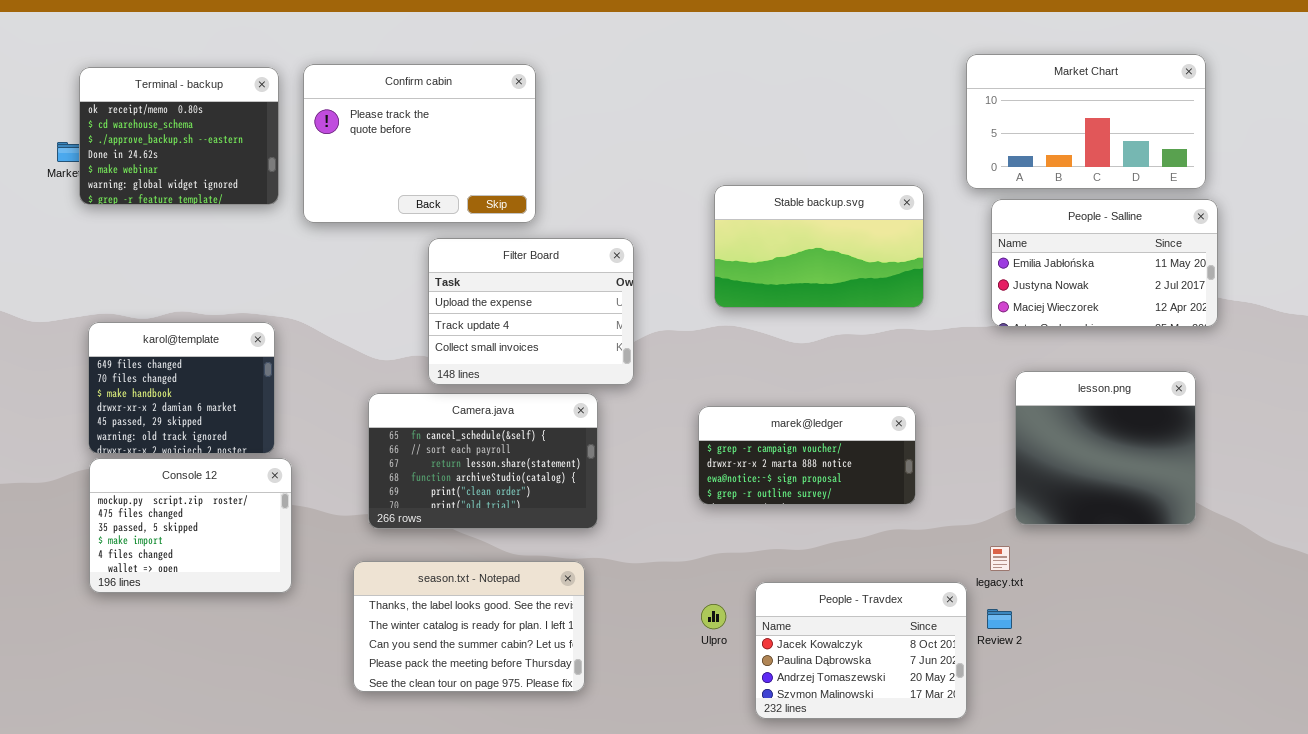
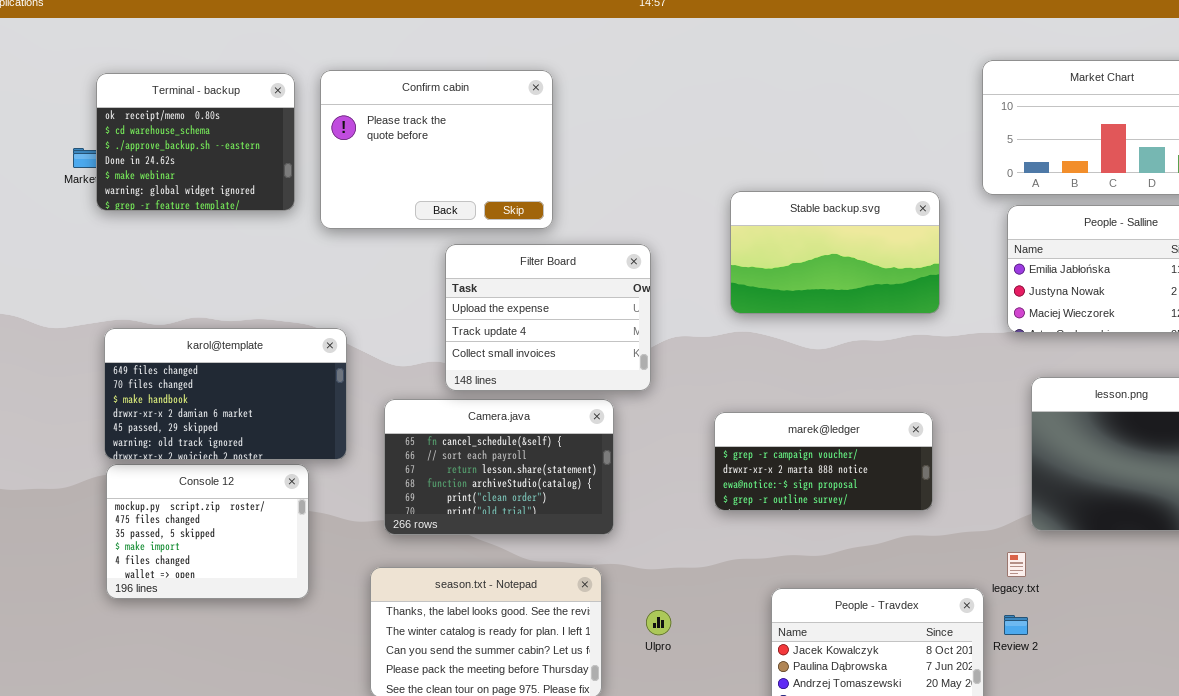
karol@template: [88,322,275,454] -> [104,328,347,460], resized
Ulpro: [701,604,726,629] -> [646,610,671,635], moved

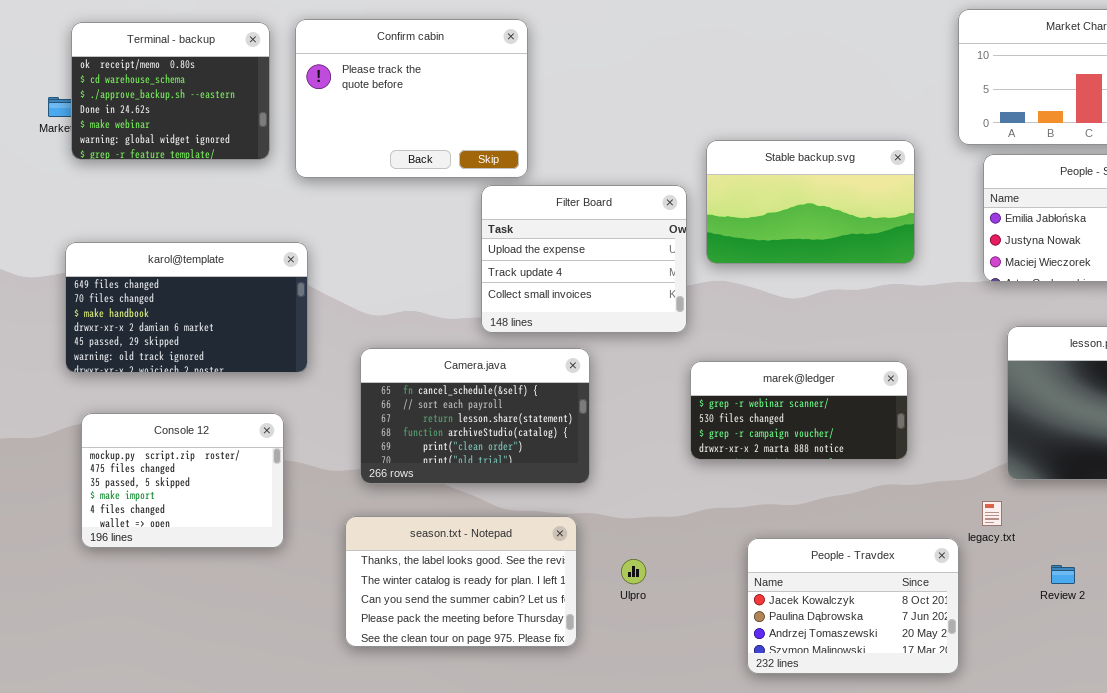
Filter Board: [445,244,651,391] -> [481,185,687,333], moved
karol@template: [104,328,347,460] -> [65,242,308,373], moved
marek@ledger: [714,412,933,511] -> [690,361,908,460], scrolled up 2 rows
Review 2: [1004,615,1028,635] -> [1051,565,1075,584], moved

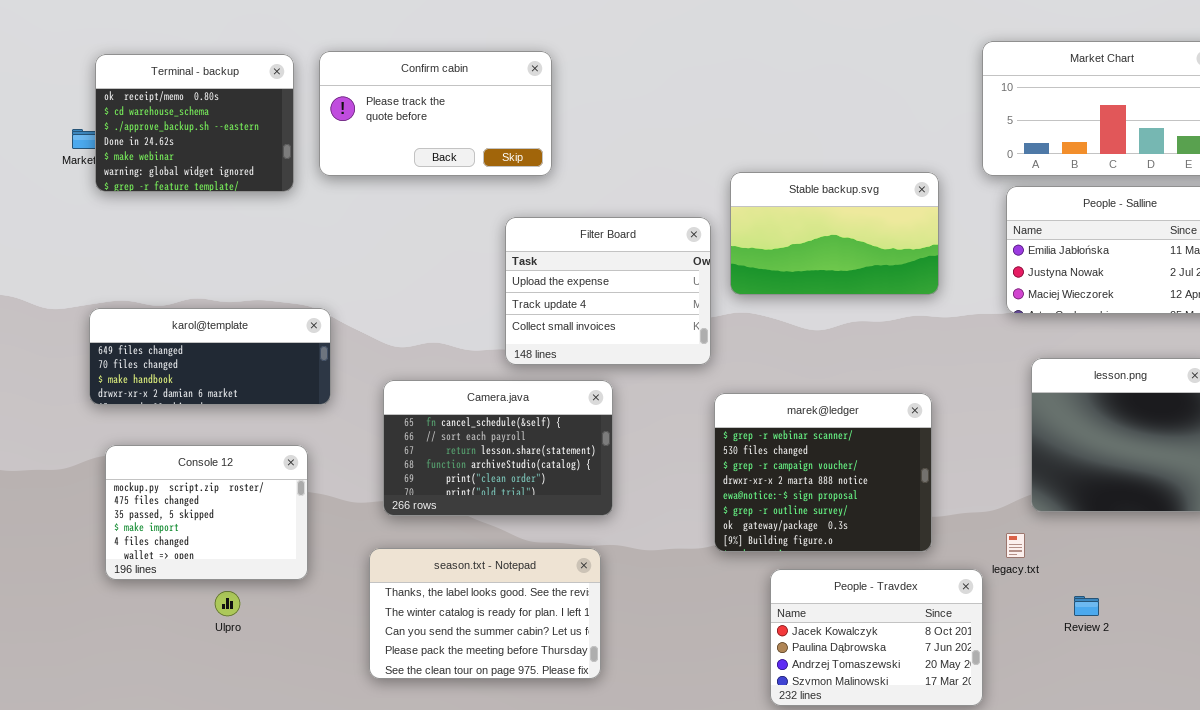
Confirm cabin: [295,19,528,178] -> [319,51,552,176], resized
karol@template: [65,242,308,373] -> [89,308,331,405], resized
marek@ledger: [690,361,908,460] -> [714,393,932,552], resized
Ulpro: [621,559,646,584] -> [215,591,240,616], moved

